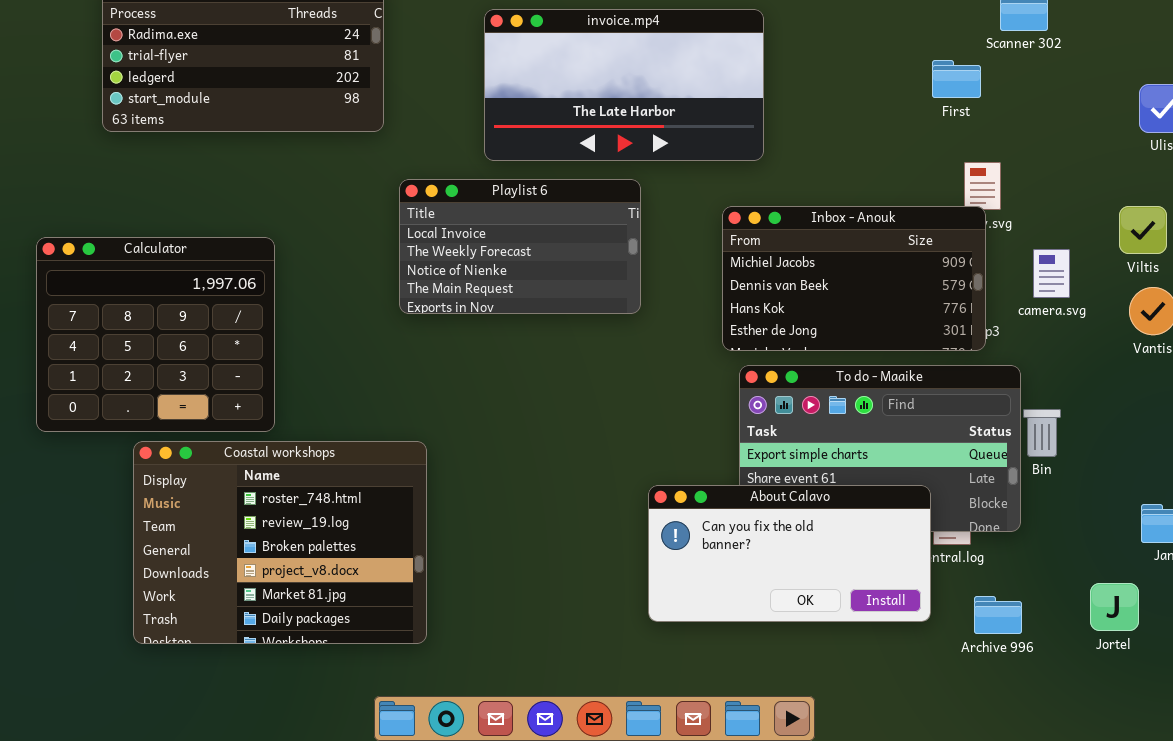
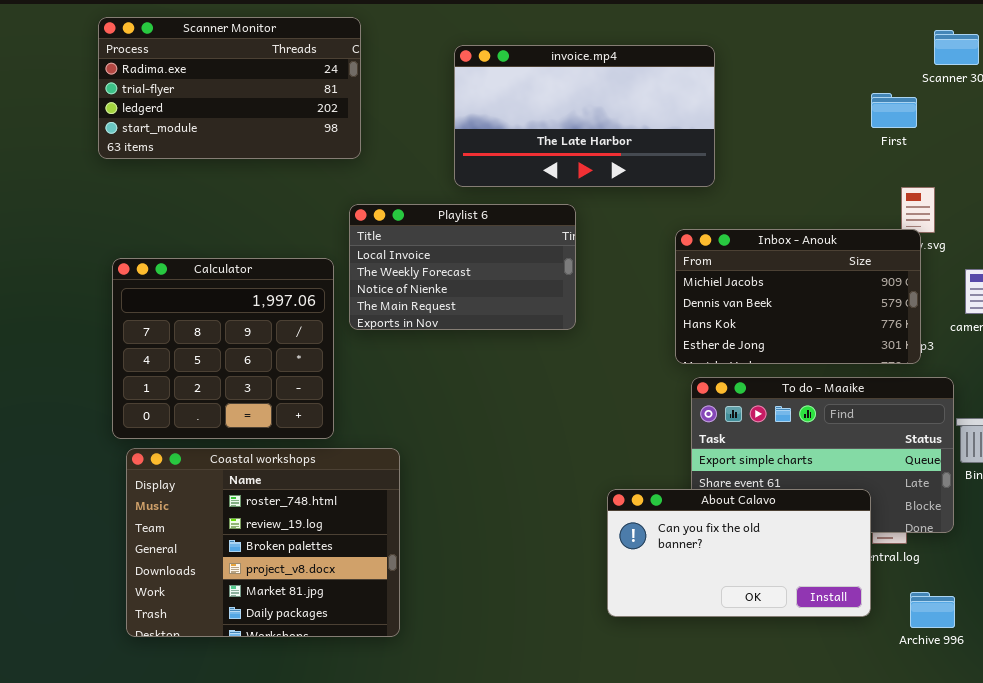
Playlist 6: [399,179,641,314] -> [349,204,576,330], moved
Calculator: [36,237,275,432] -> [112,258,334,439], moved

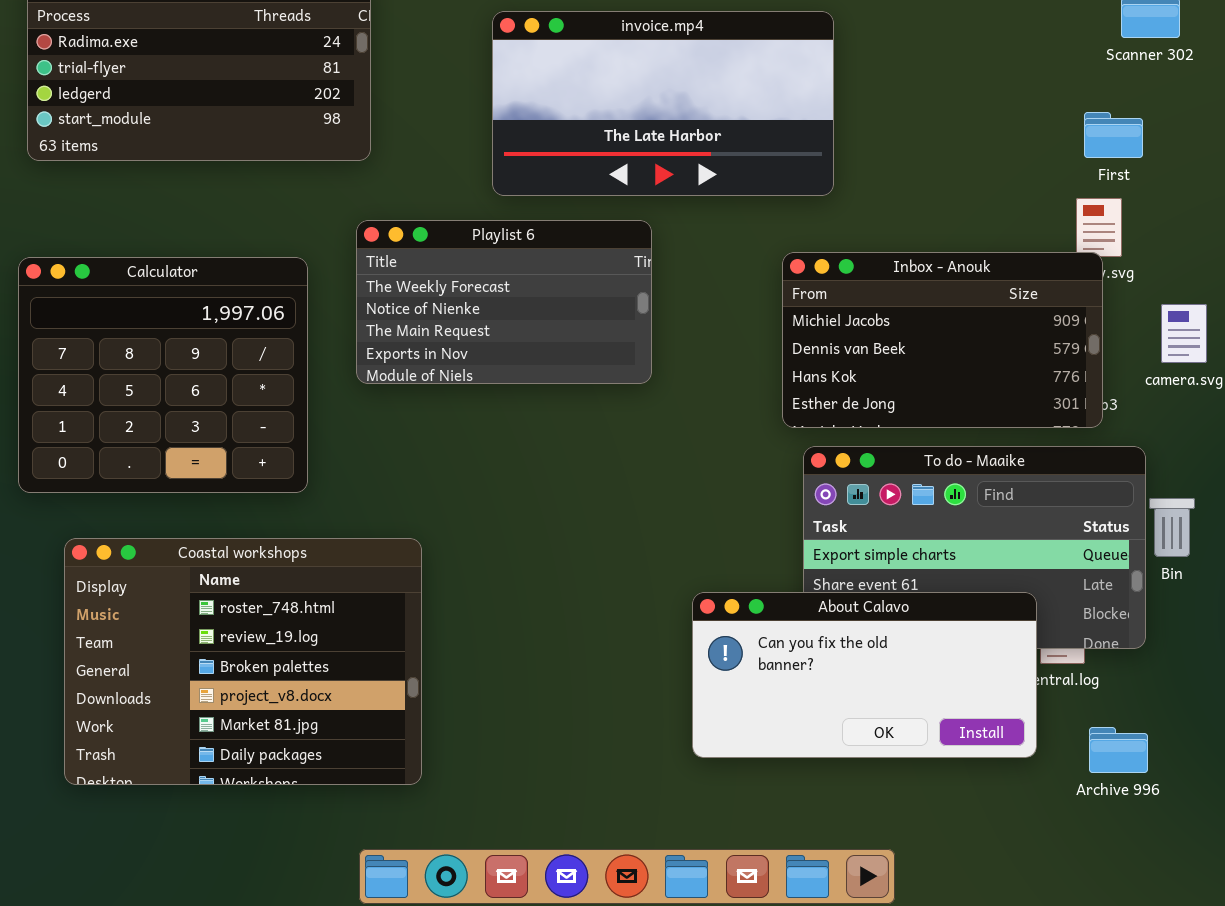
First: [871,93,917,128] -> [1084,112,1143,158], moved
Playlist 6: [349,204,576,330] -> [356,220,652,384], scrolled down 1 row
Calculator: [112,258,334,439] -> [18,257,308,493], moved

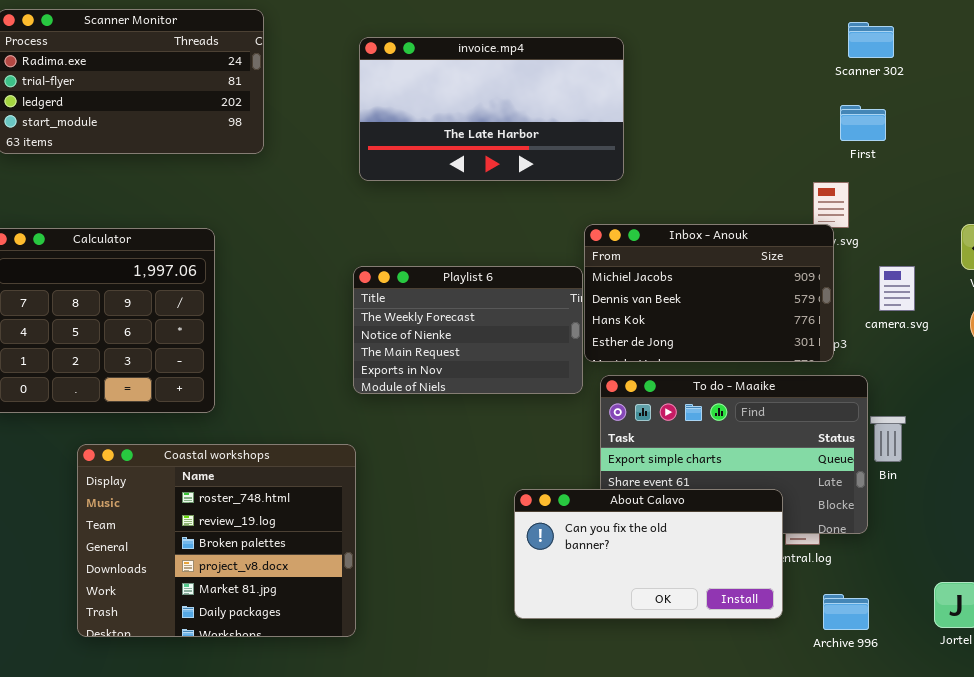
First: [1084,112,1143,158] -> [840,105,886,141], moved
Playlist 6: [356,220,652,384] -> [353,266,583,394], moved
Coastal workshops: [64,538,422,785] -> [77,444,356,637], moved

